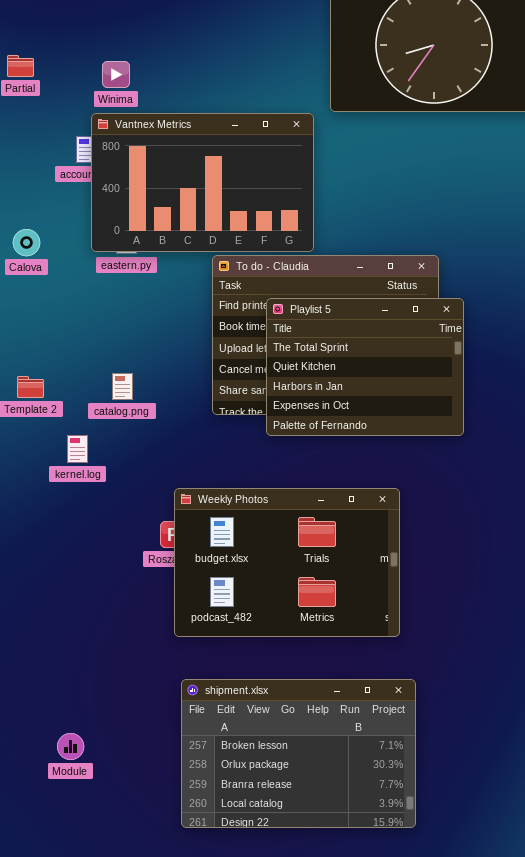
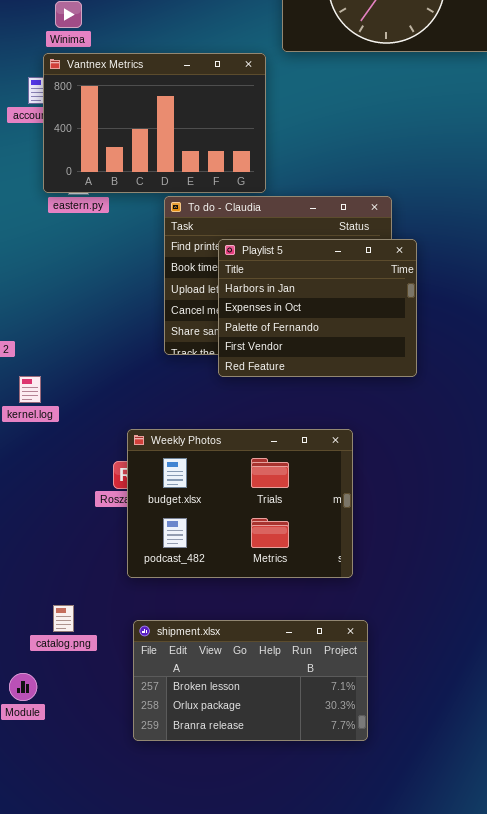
Playlist 5: [266,298,464,436] -> [218,239,417,377], scrolled down 2 rows
catalog.png: [112,373,133,400] -> [53,605,74,632], moved
shipment.xlsx: [181,679,416,828] -> [133,620,368,741], resized

